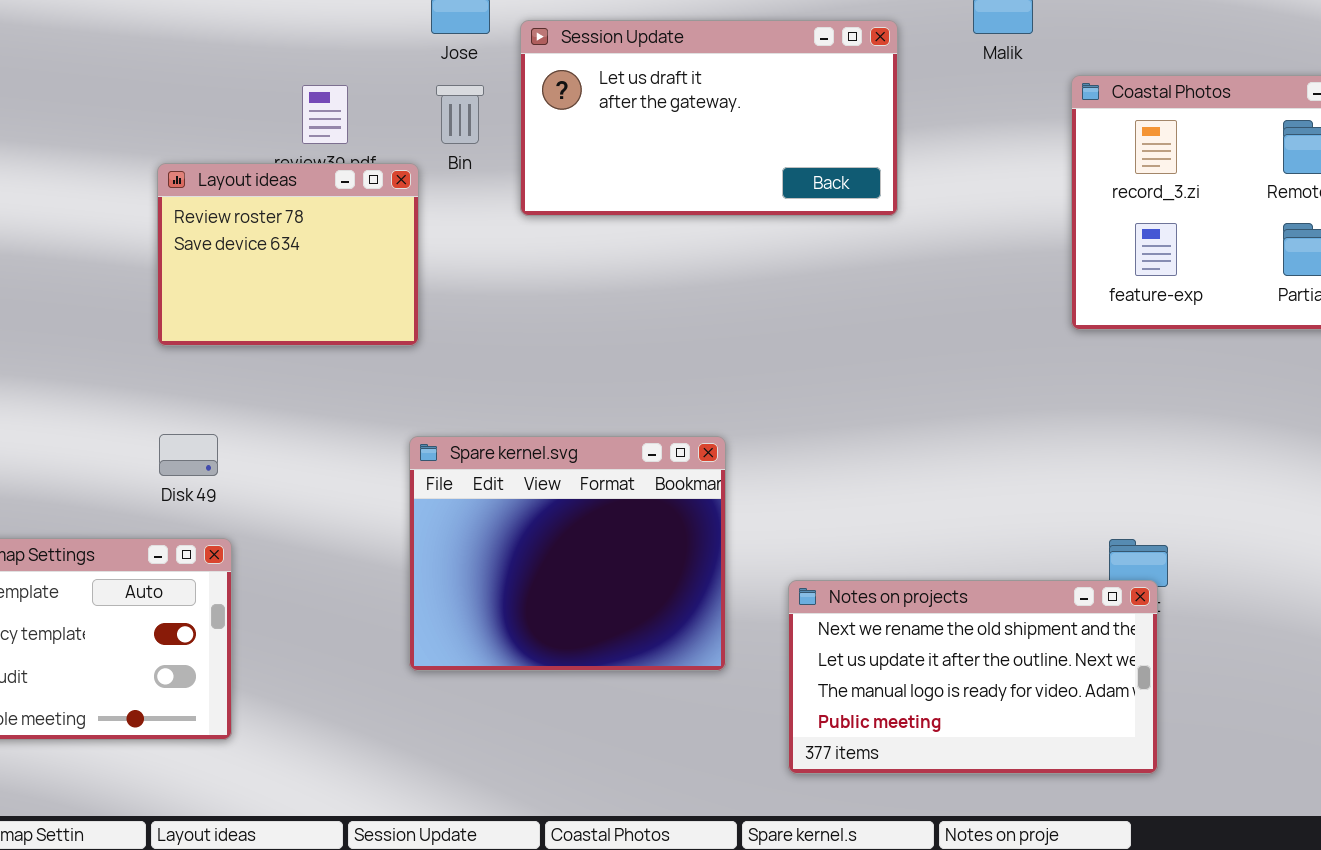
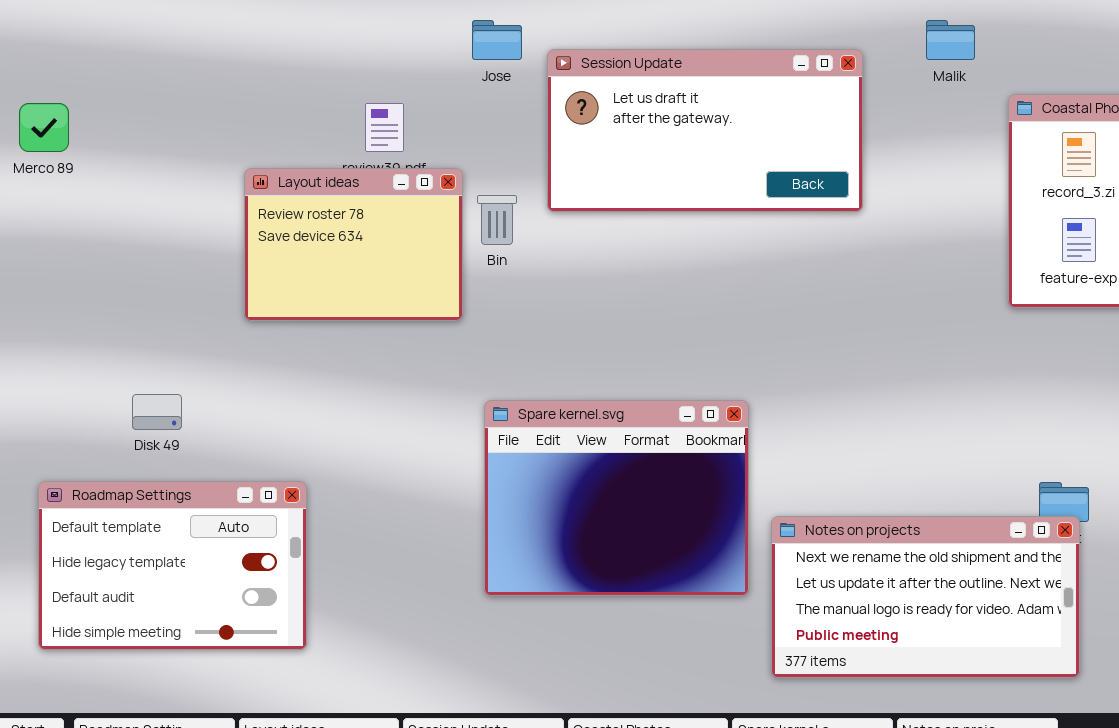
Bin: [436,85,484,144] -> [477,195,517,245], moved
Disk 49: [159,434,218,476] -> [132,394,182,430], moved
Spare kernel.svg: [409,436,726,671] -> [484,400,749,596], moved

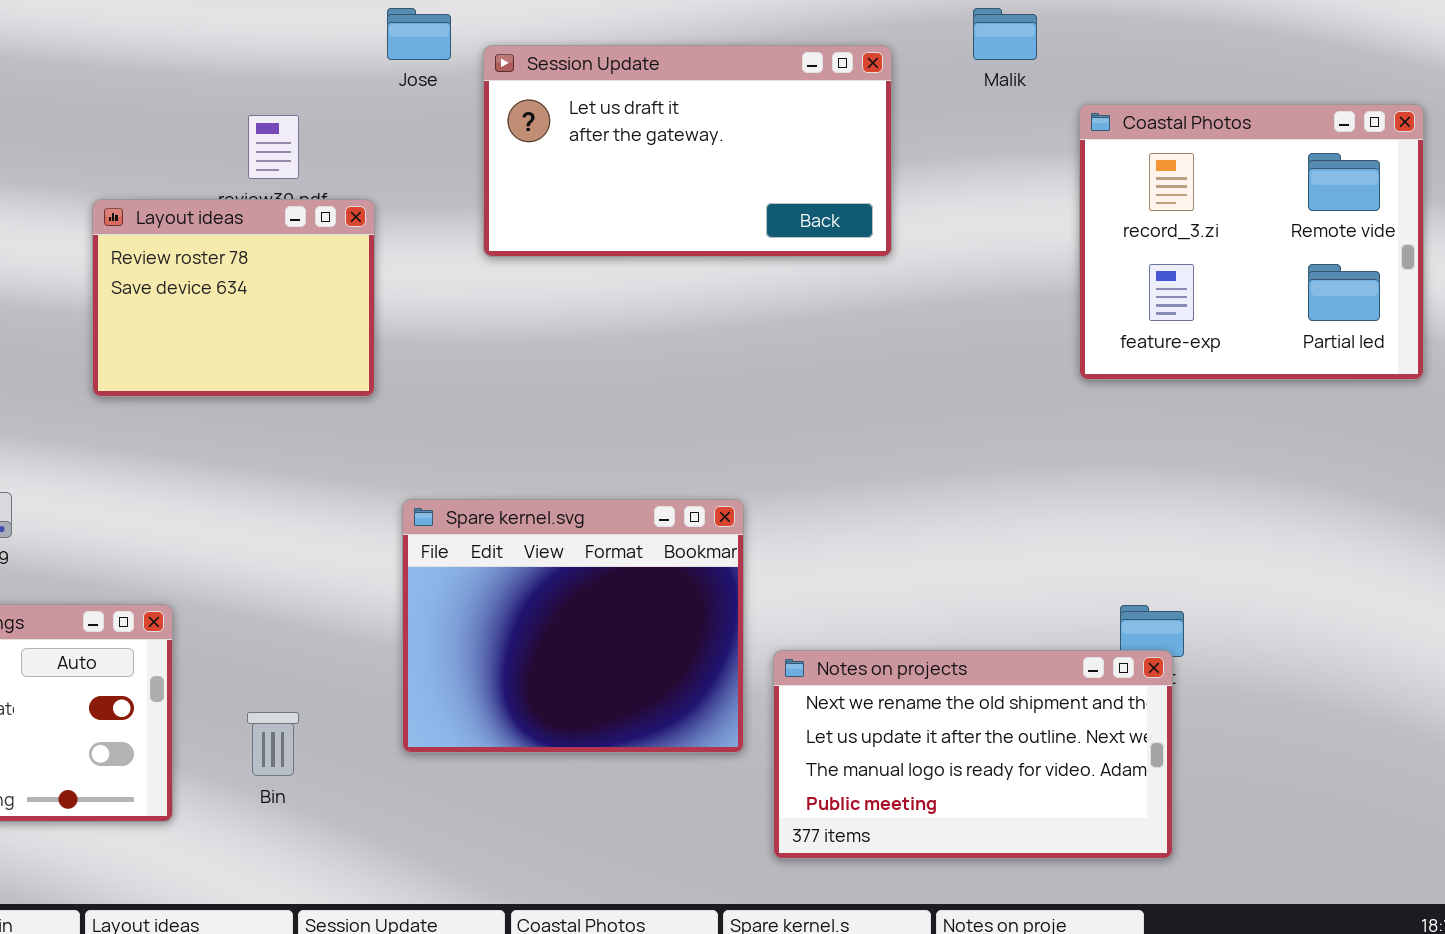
Bin: [477,195,517,245] -> [247,712,299,776], moved

